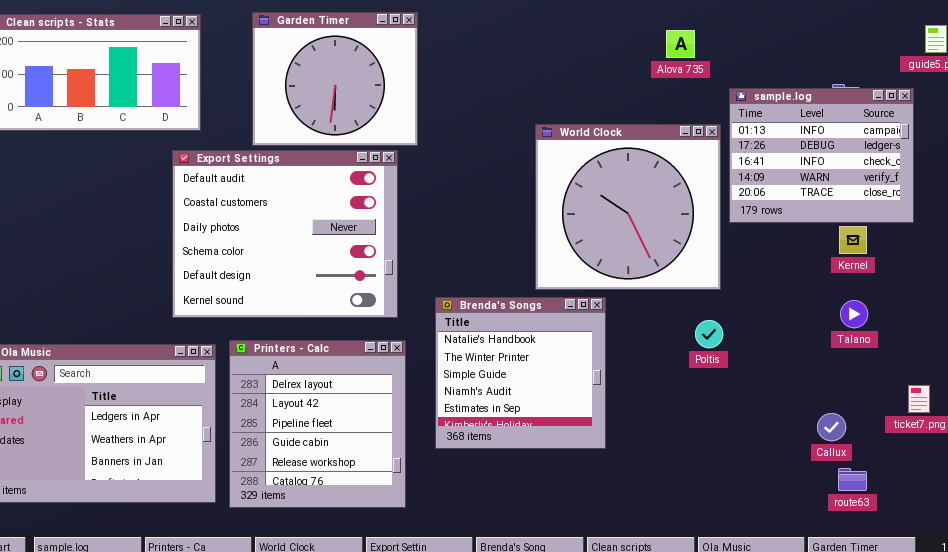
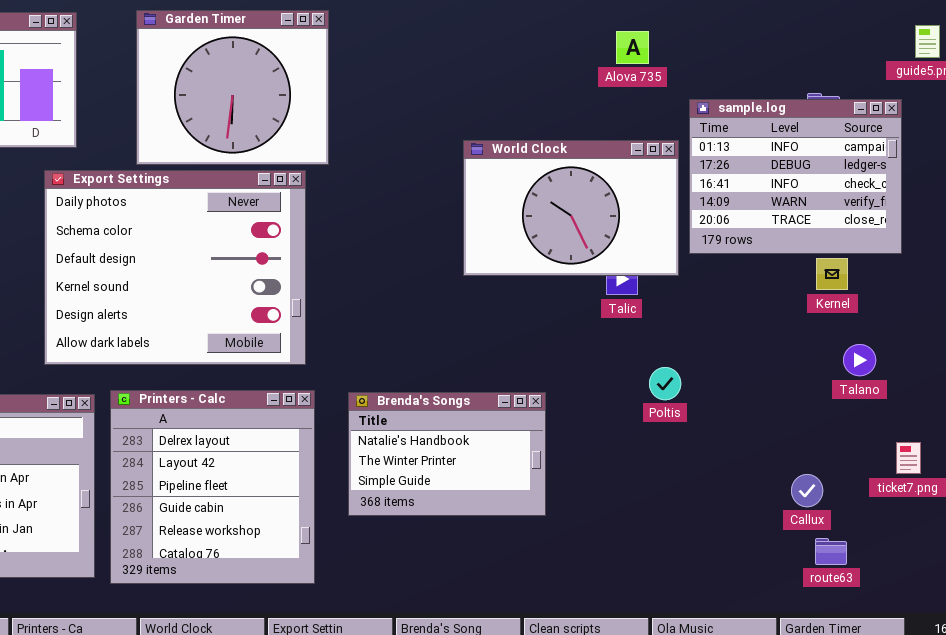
World Clock: [535,124,721,290] -> [463,140,679,276], resized
Export Settings: [172,150,398,318] -> [44,170,306,365], scrolled down 2 rows
Brenda's Songs: [435,297,606,449] -> [348,392,546,516], resized
Talano: [840,300,868,328] -> [843,344,876,376], moved

